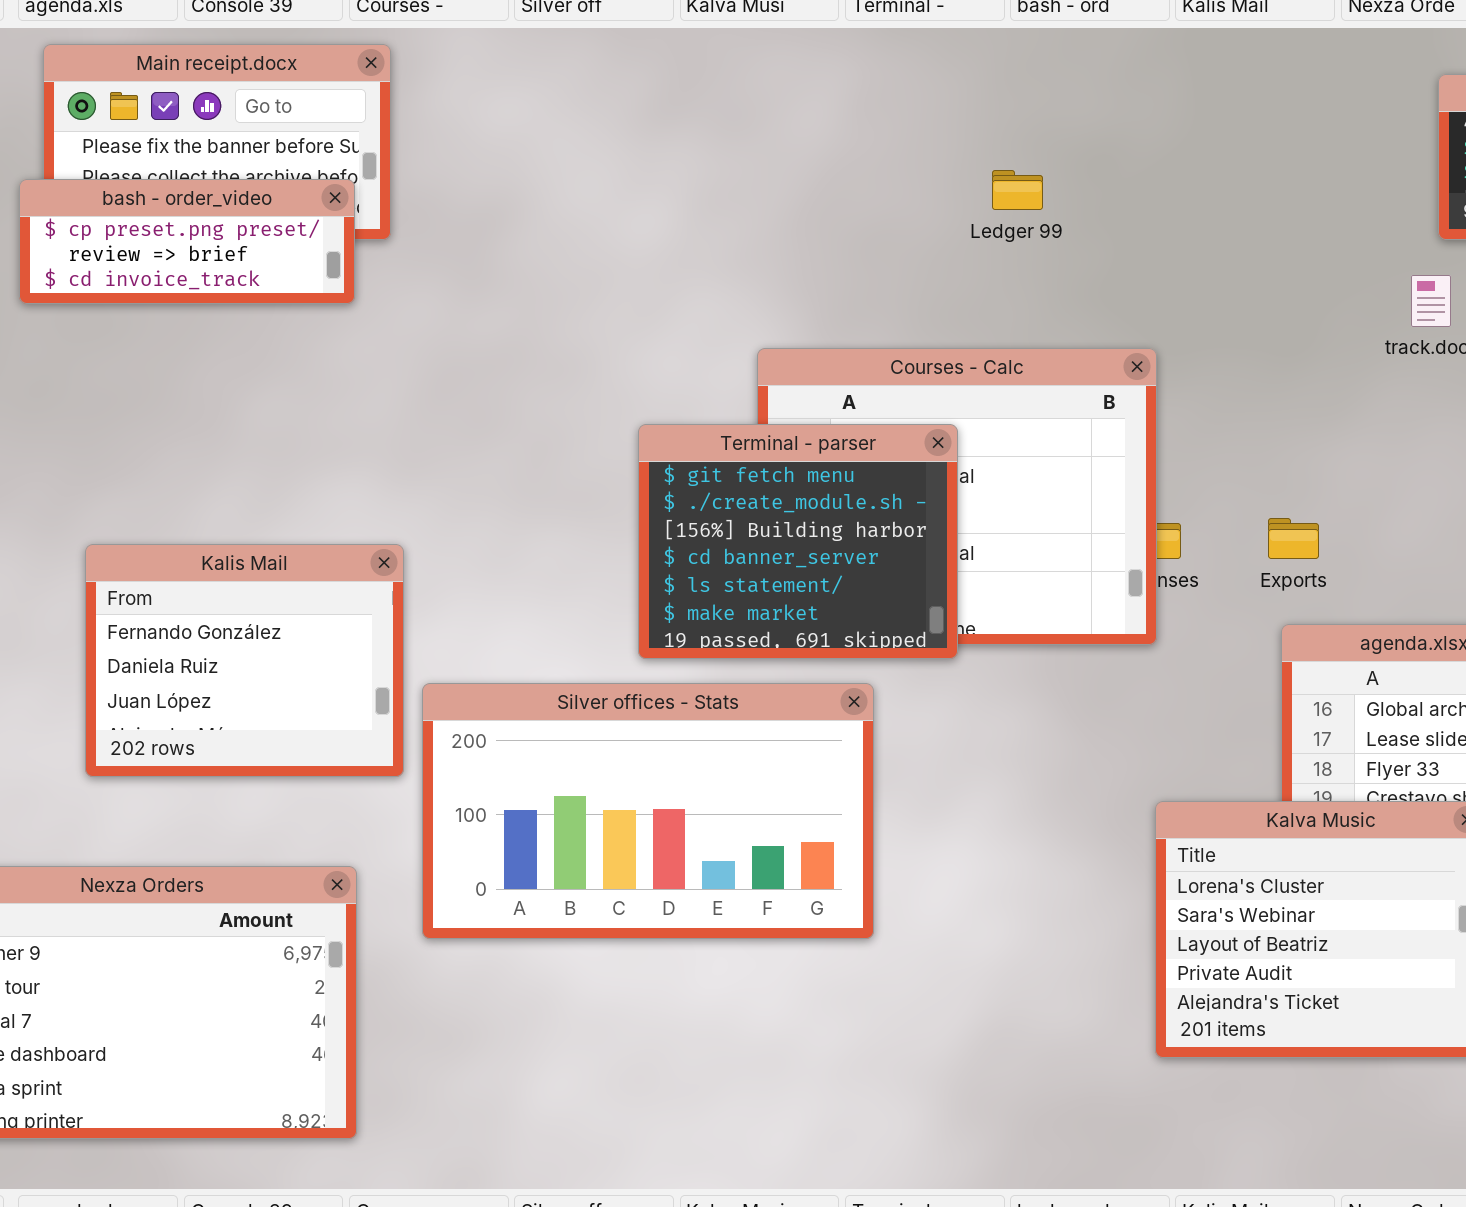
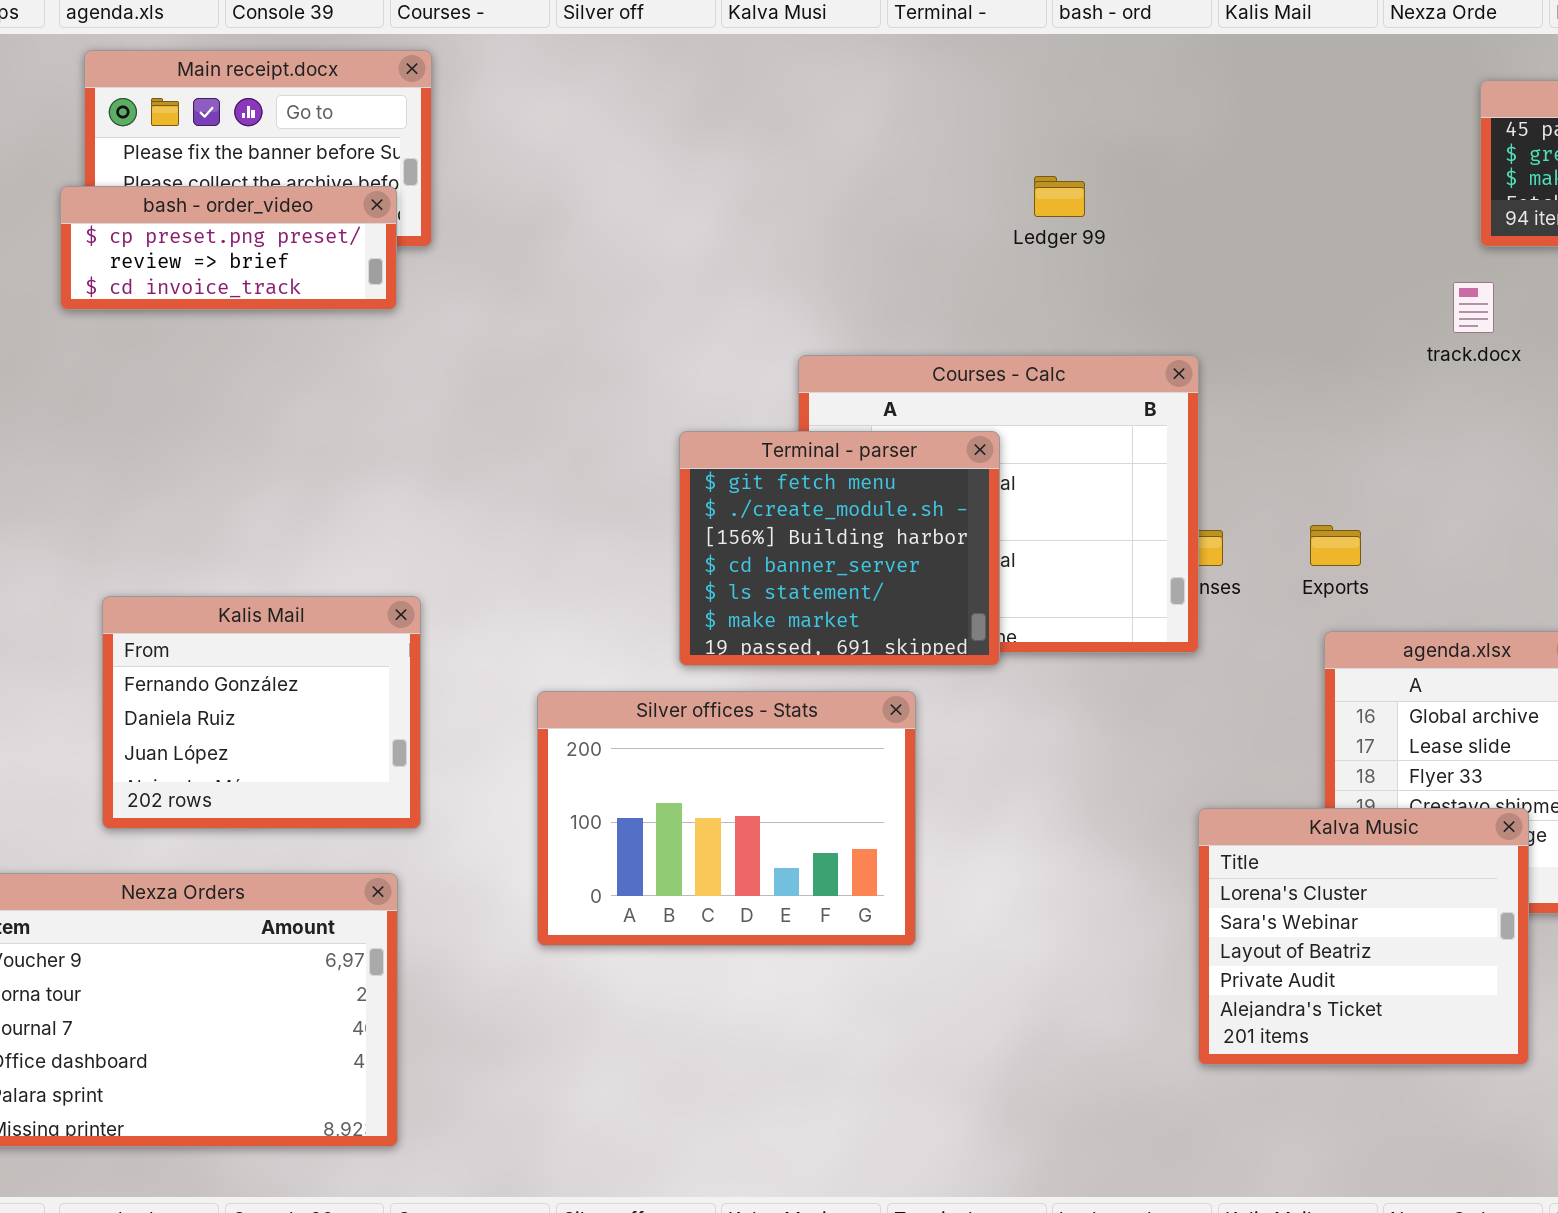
Kalis Mail: [85,544,404,777] -> [102,596,421,829], moved
Silver offices - Stats: [422,683,874,939] -> [537,691,916,946], resized

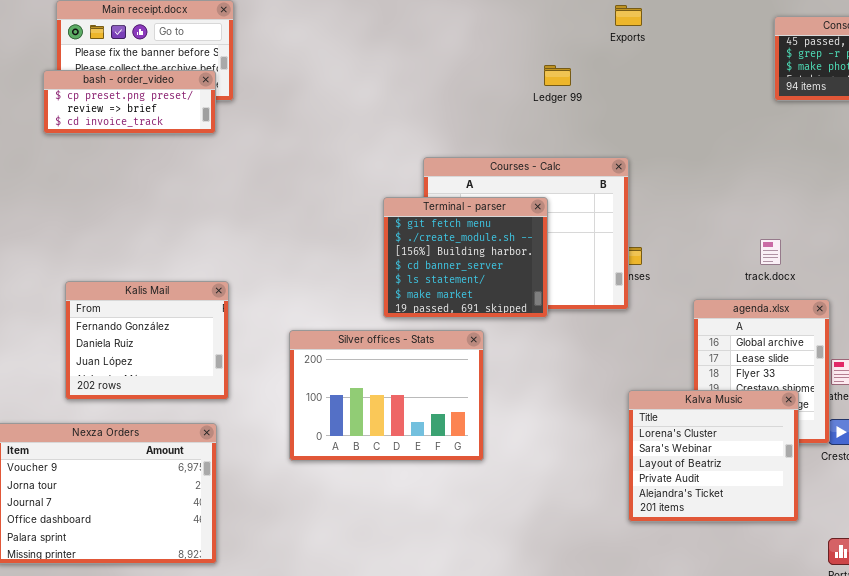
track.docx: [1453,282,1494,333] -> [760,239,781,265], moved
Terminal - parser: [679,431,1000,666] -> [383,197,548,318], moved
Exports: [1310,525,1361,566] -> [615,5,642,26], moved

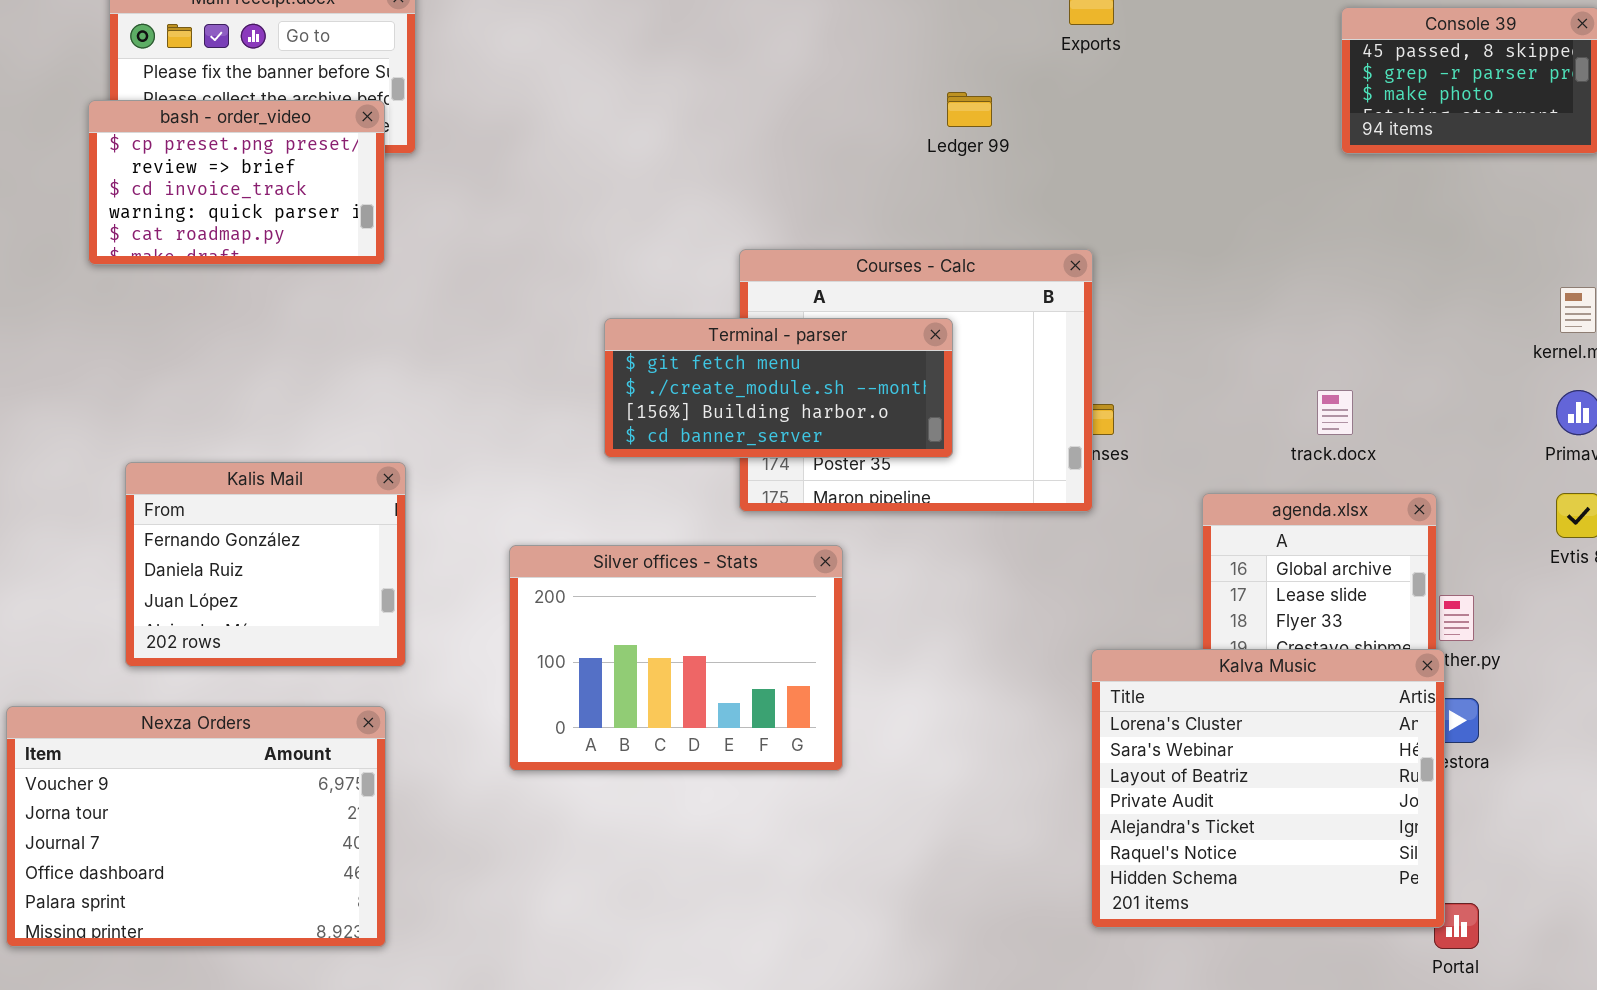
bash - order_video: [43,70,216,134] -> [88,100,385,265], resized
Terminal - parser: [383,197,548,318] -> [604,318,953,458], resized
Kalva Music: [628,390,799,522] -> [1091,649,1445,928], resized

